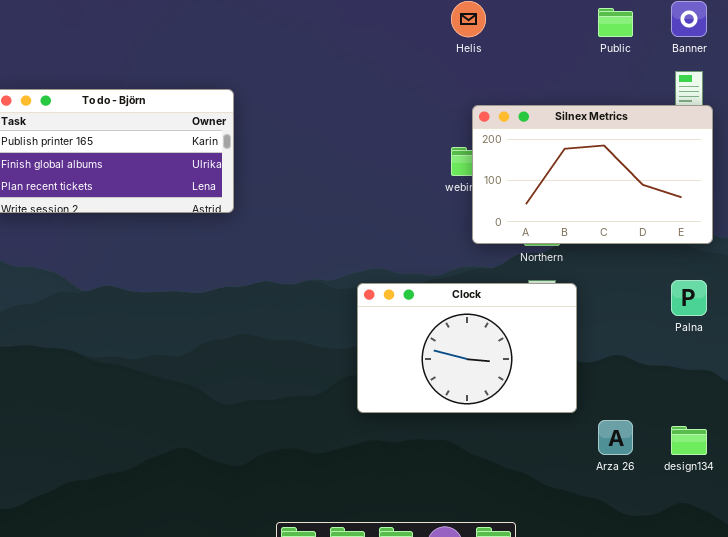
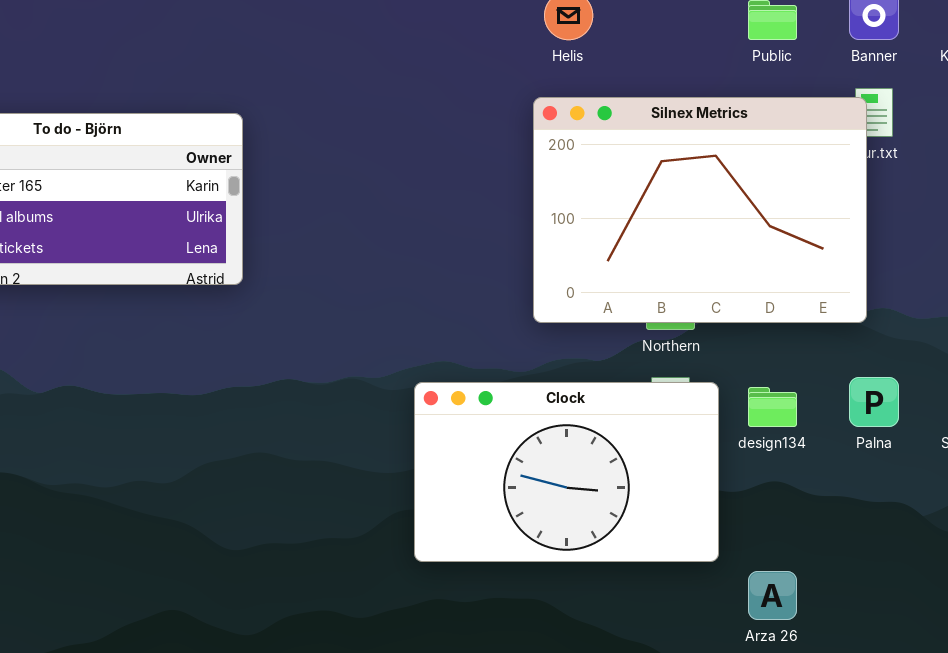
Silnex Metrics: [472,105,713,244] -> [533,97,867,323], moved, resized
design134: [671,426,707,455] -> [748,387,797,427], moved

